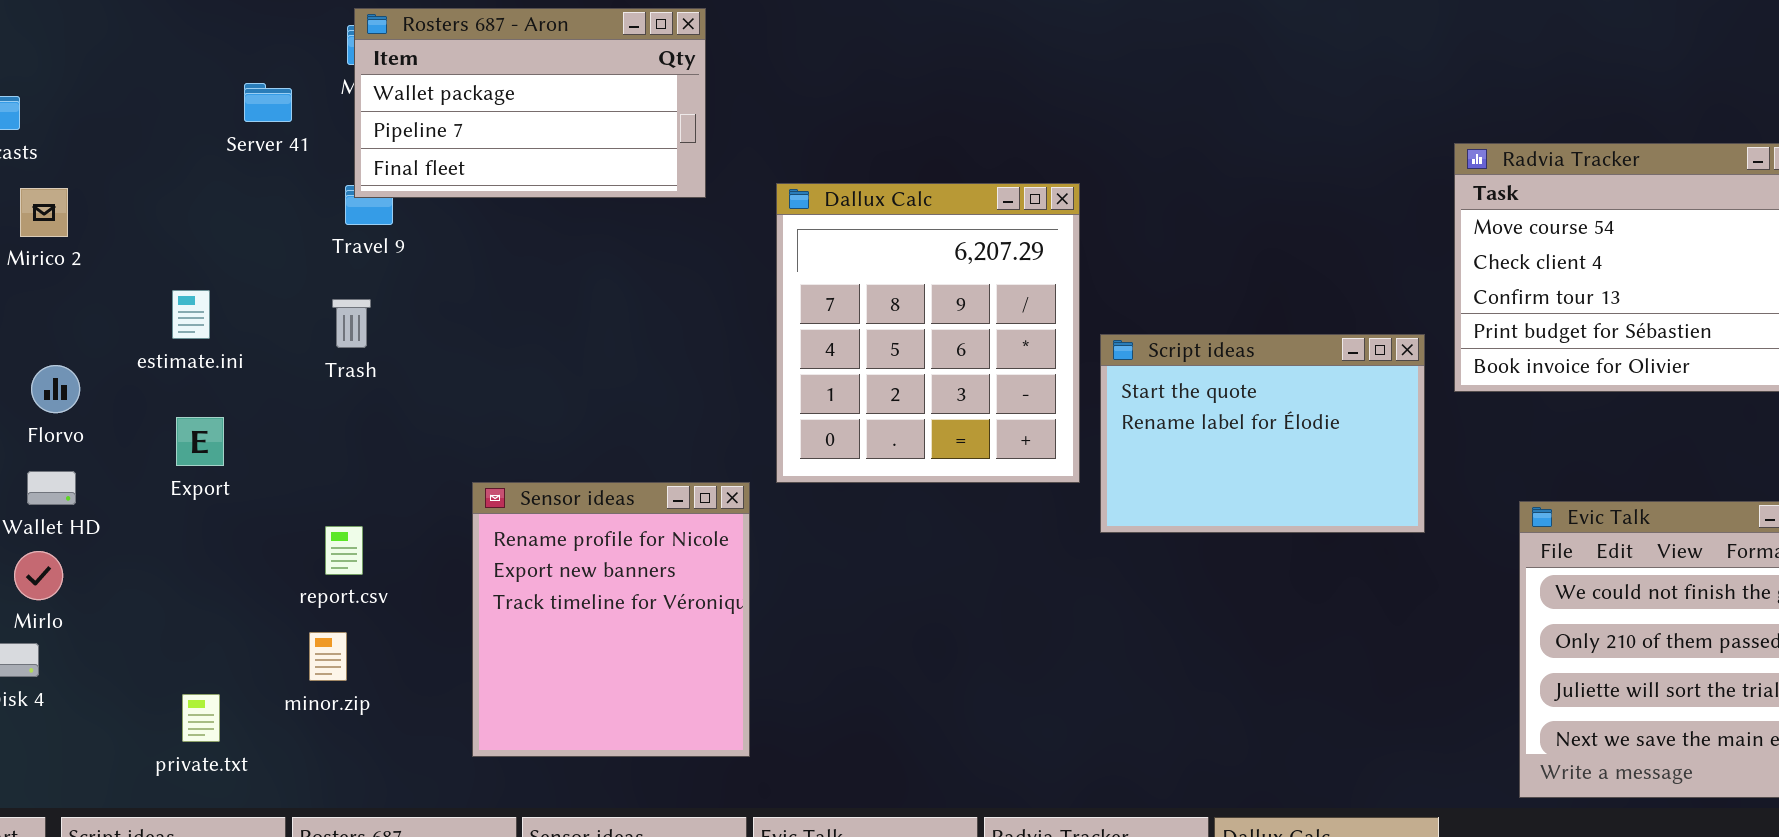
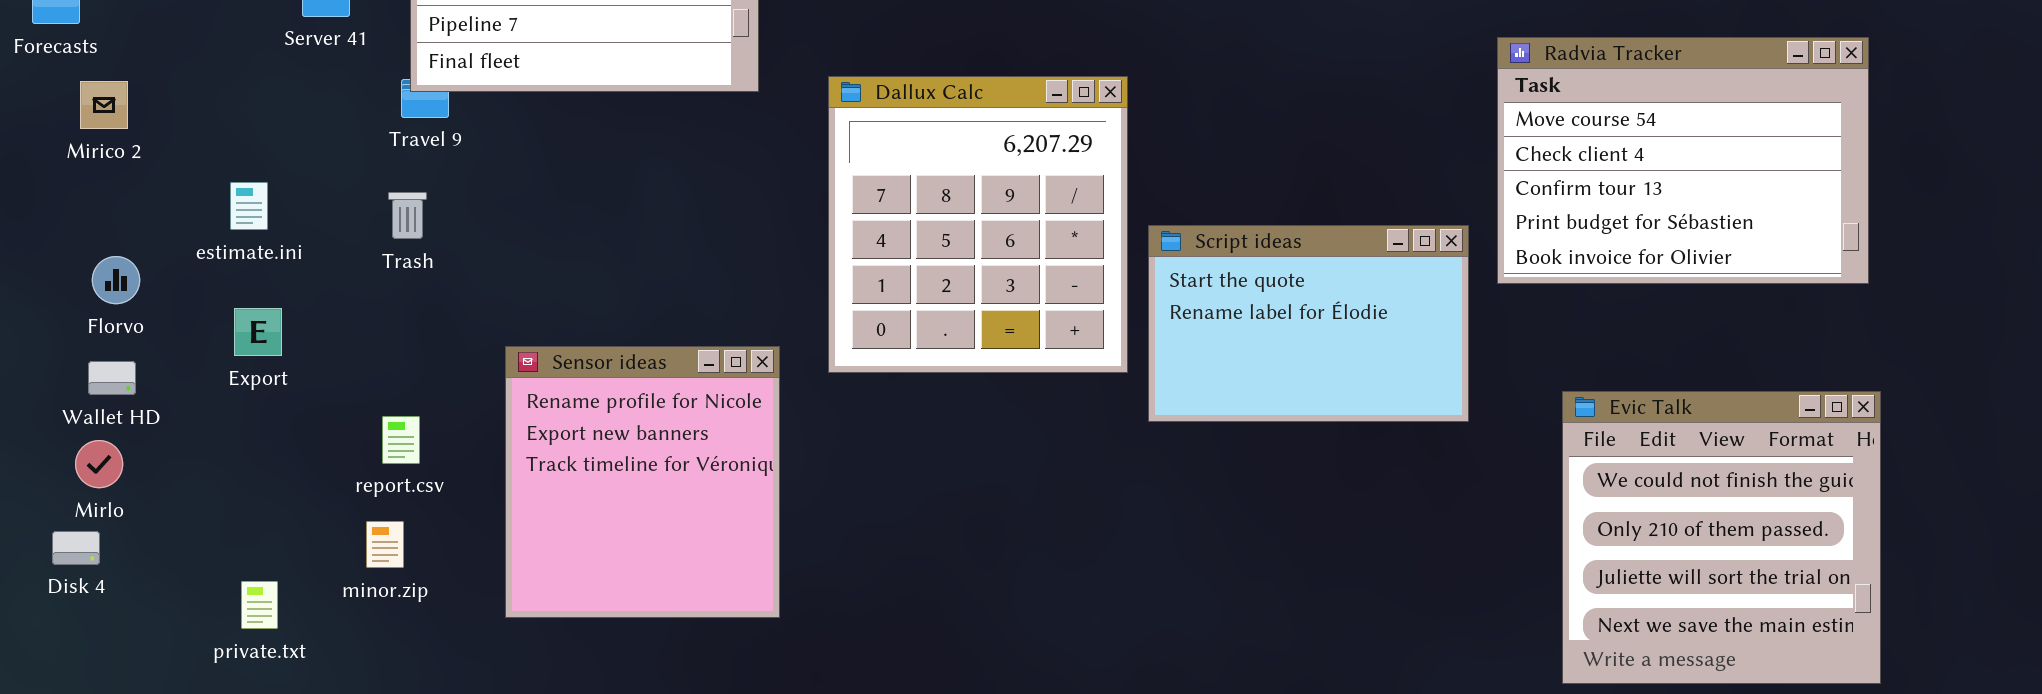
Sensor ideas: [472,482,750,757] -> [505,346,780,618], moved

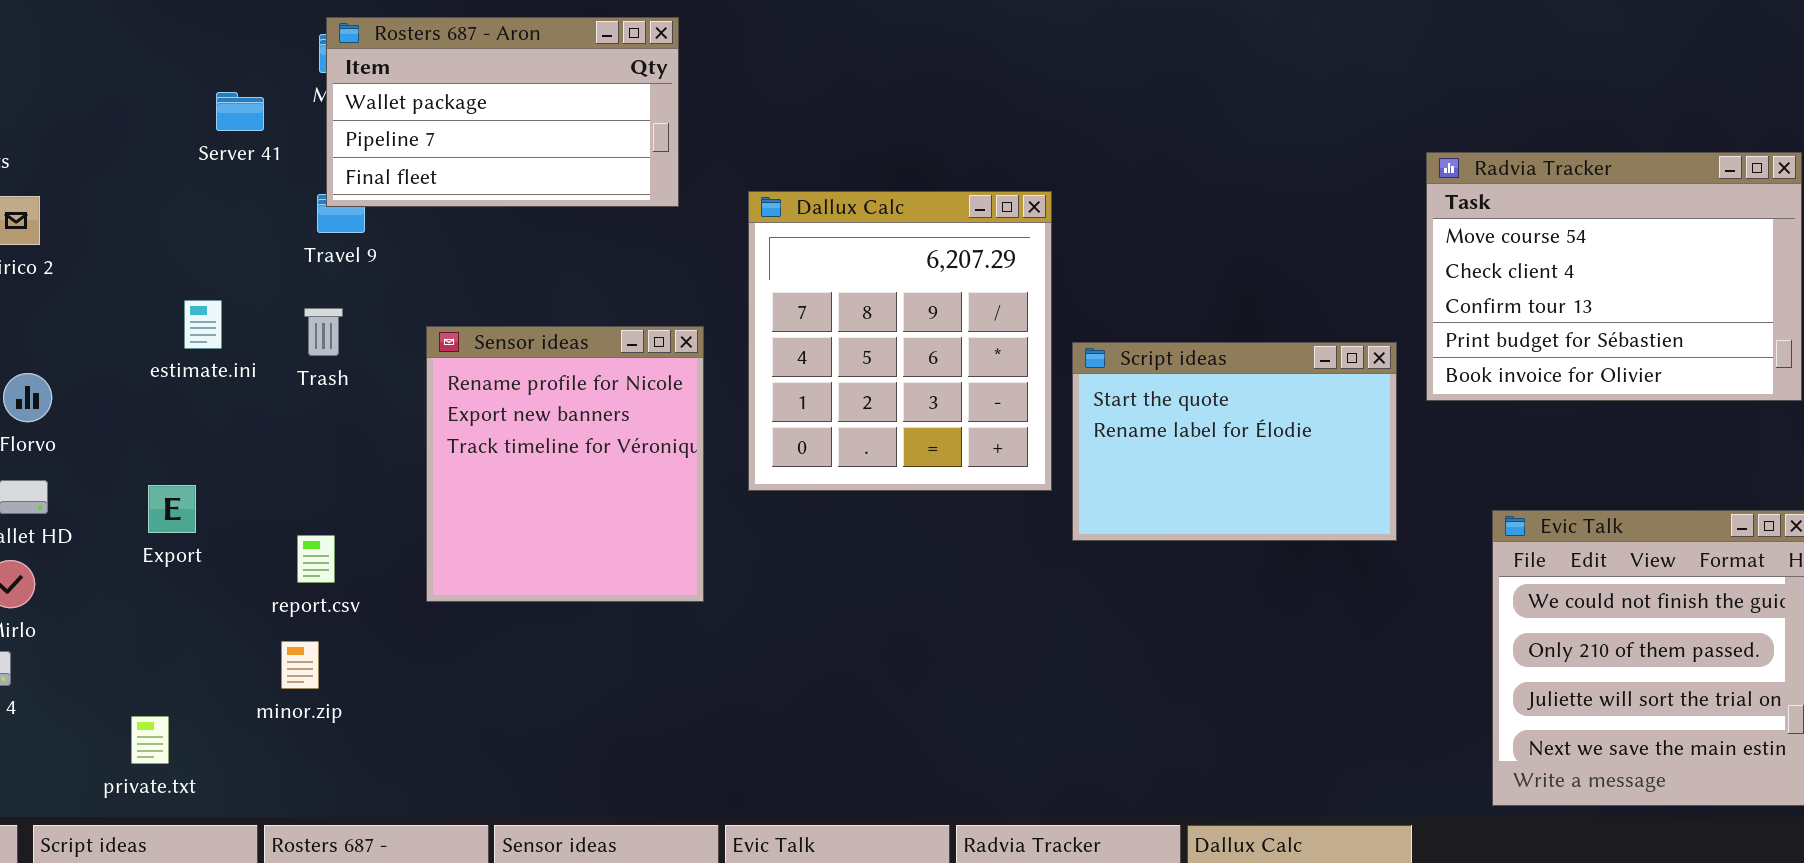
estimate.ini: [230,182,268,230] -> [184,300,222,349], moved
Export: [234,308,282,356] -> [148,485,196,533], moved
Sensor ideas: [505,346,780,618] -> [426,326,704,602], moved
private.txt: [241,581,278,629] -> [131,716,169,764], moved

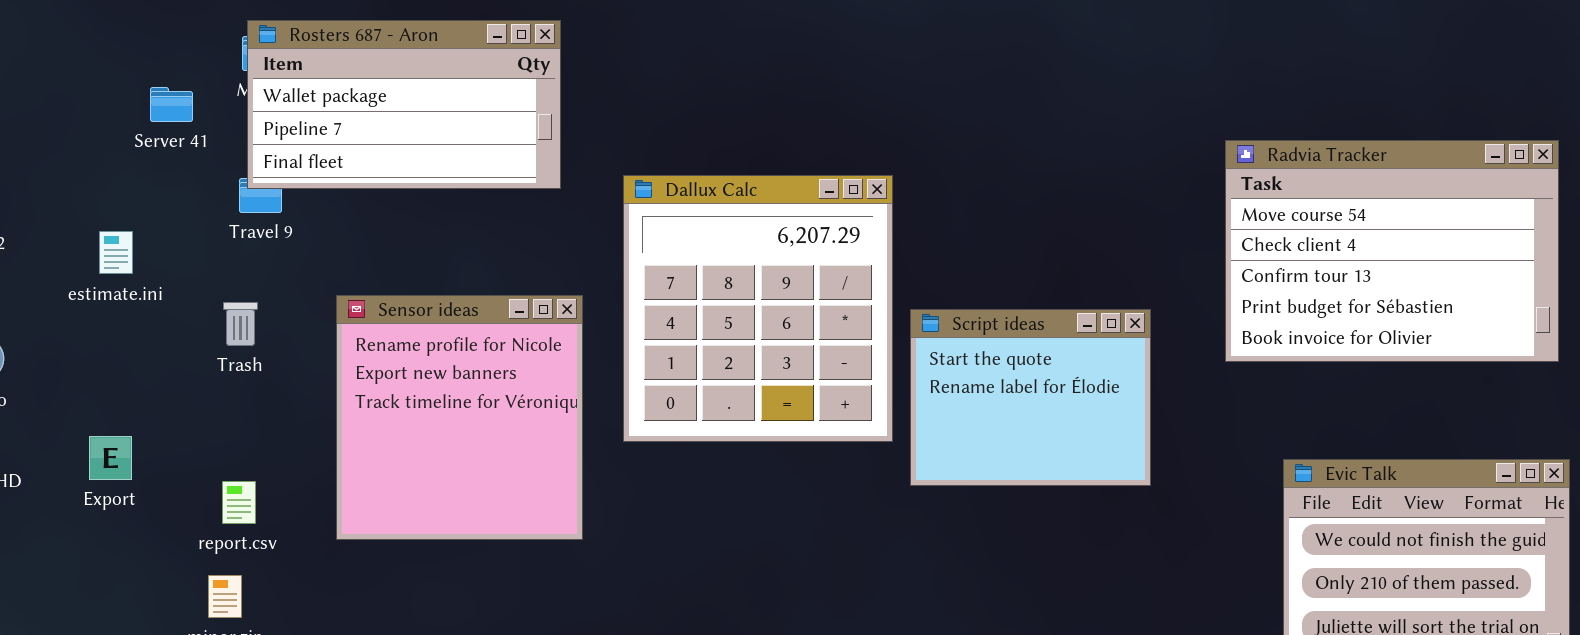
estimate.ini: [184,300,222,349] -> [99,231,133,274], moved
Trash: [304,308,343,356] -> [223,302,258,346], moved
Script ideas: [1072,342,1397,541] -> [910,309,1151,486], resized

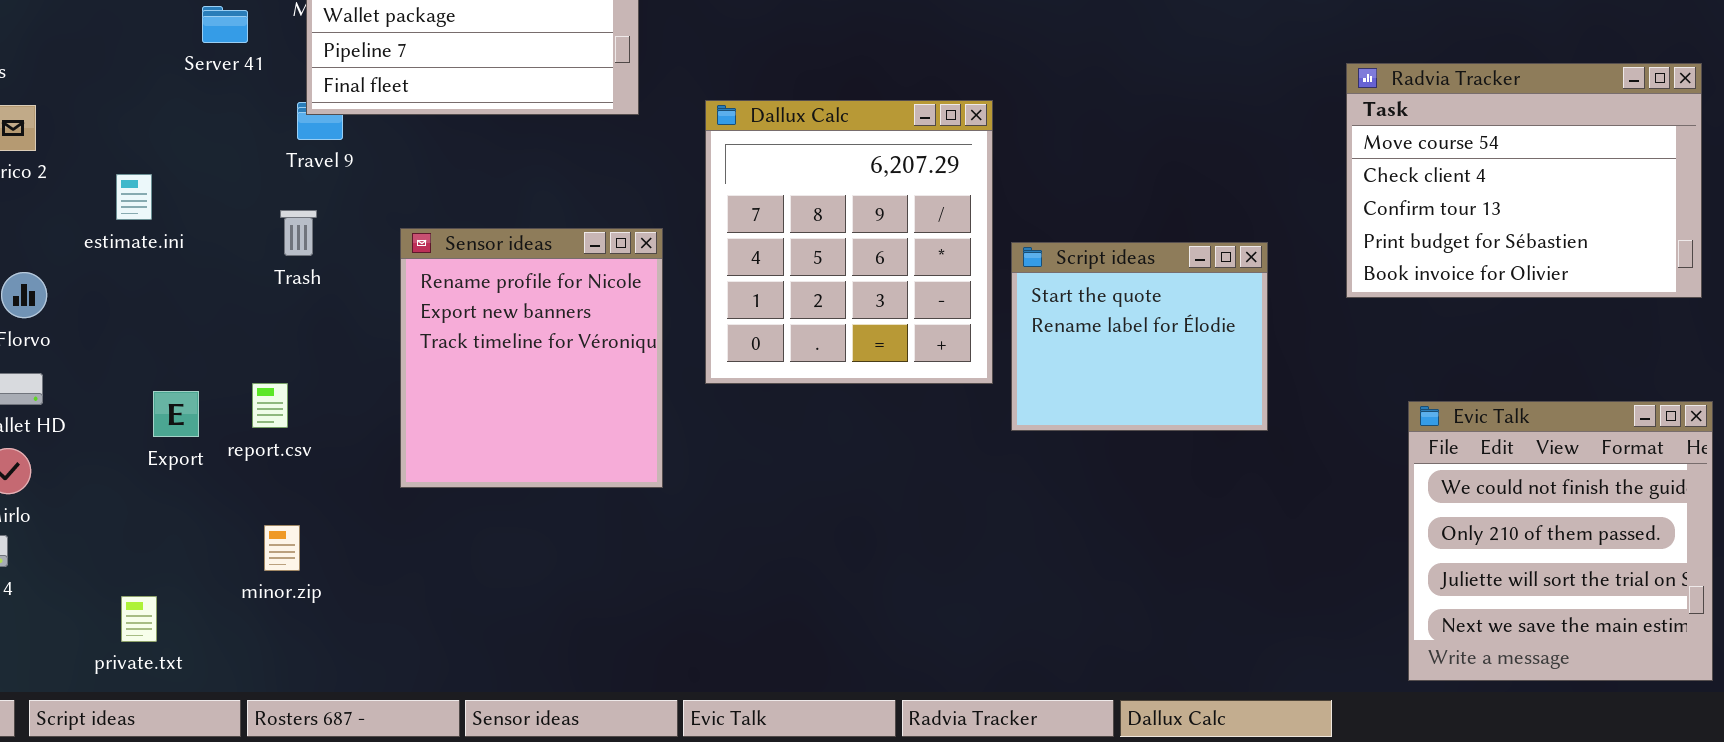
estimate.ini: [99,231,133,274] -> [116,174,152,220], moved
Trash: [223,302,258,346] -> [280,210,317,256], moved
Export: [89,436,132,480] -> [153,391,199,437], moved
report.csv: [222,481,256,524] -> [252,383,288,428], moved

